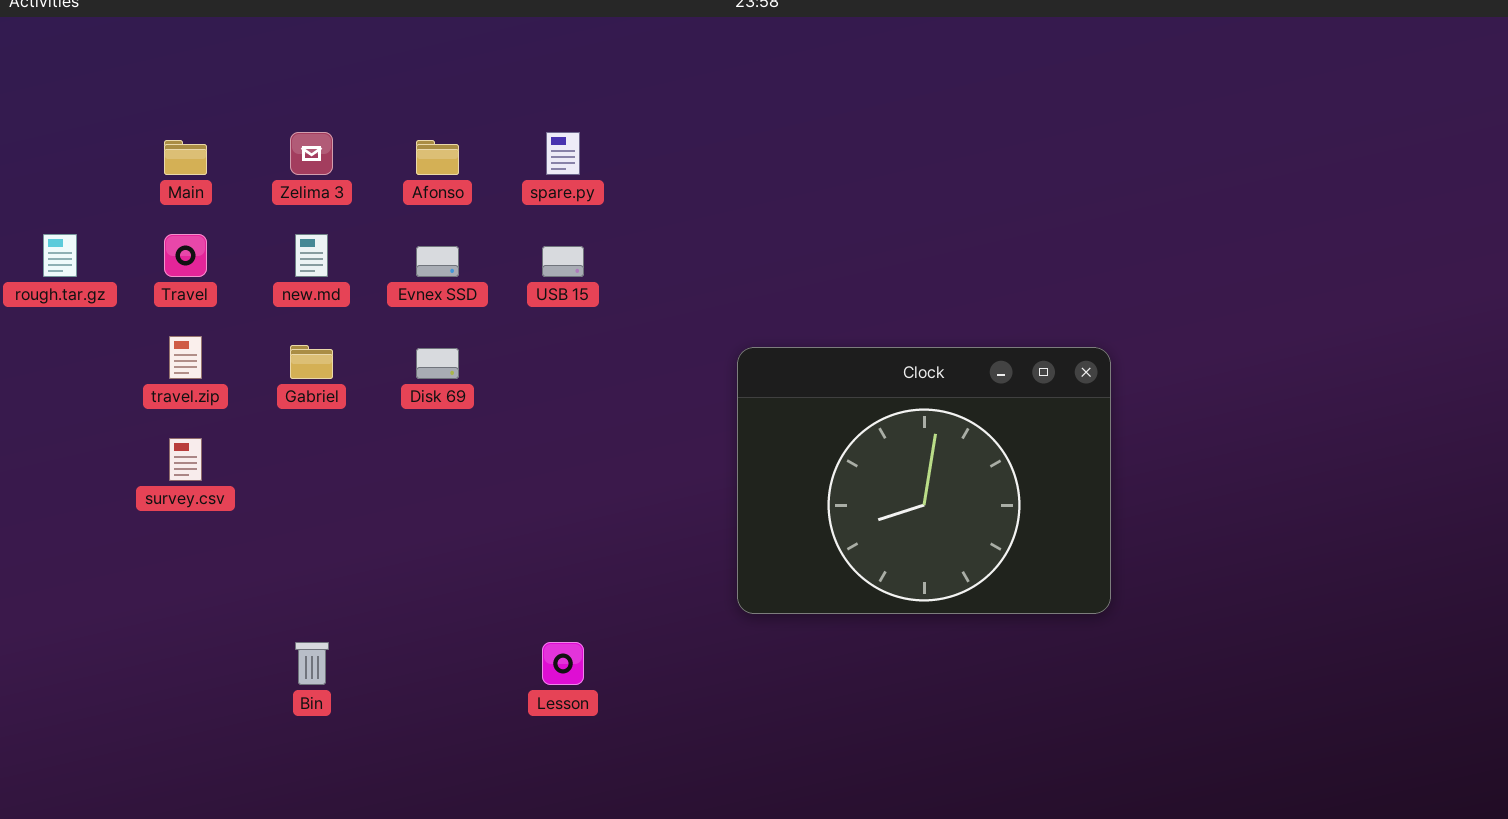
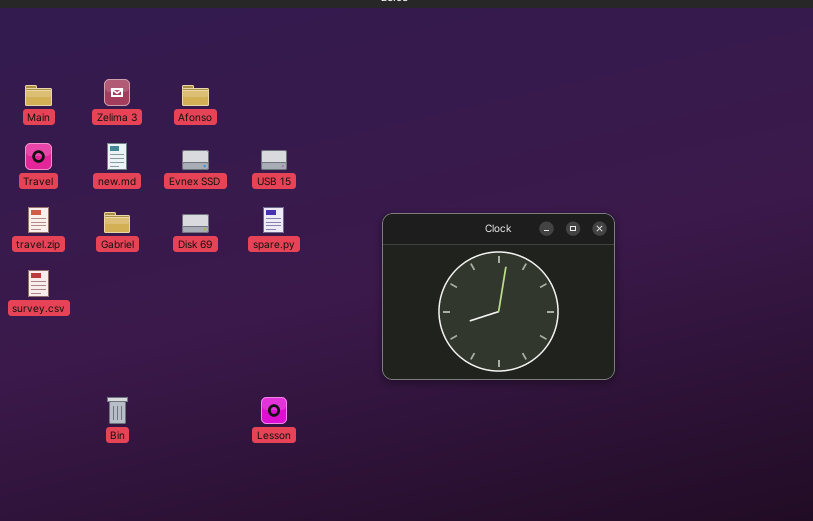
spare.py: [546,132,580,175] -> [263,207,284,233], moved

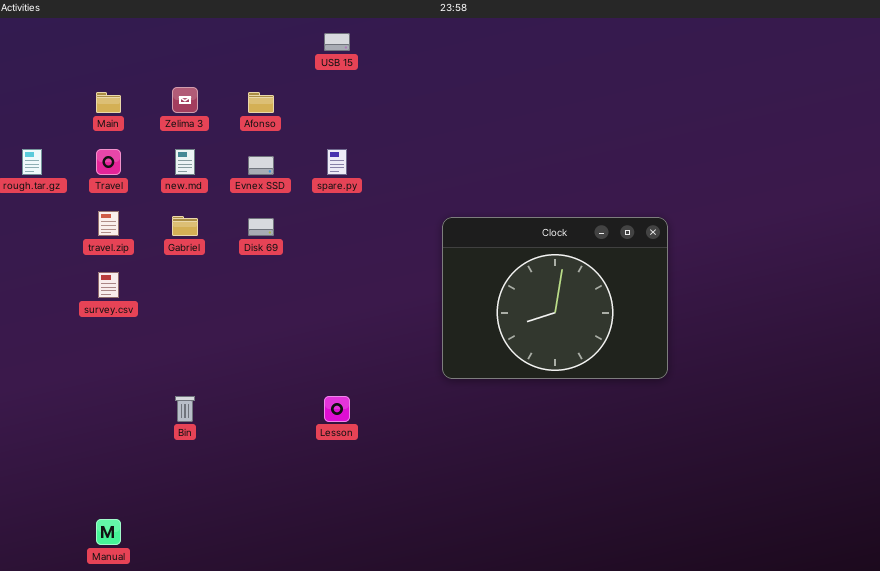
USB 15: [261,150,287,170] -> [324,33,350,51], moved
spare.py: [263,207,284,233] -> [327,149,347,175], moved

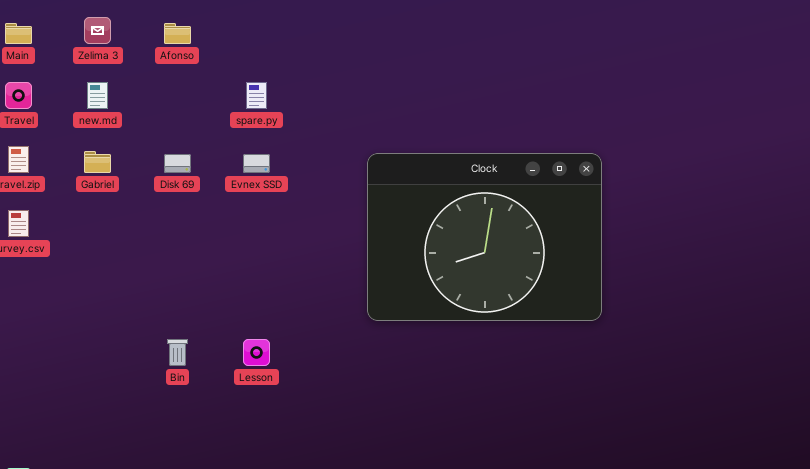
Evnex SSD: [248,156,274,175] -> [243,154,270,173], moved
Bin: [175,396,195,422] -> [167,339,188,366], moved

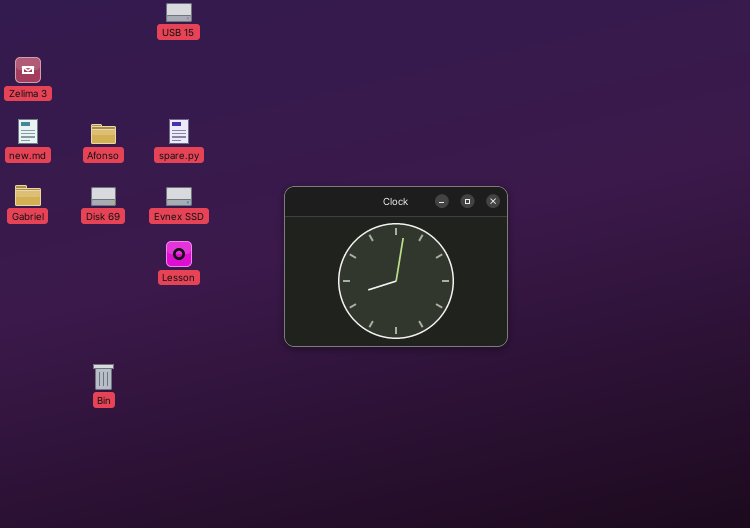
Afonso: [164,23,191,44] -> [91,124,116,144], moved
Lesson: [243,339,270,366] -> [166,241,192,267], moved

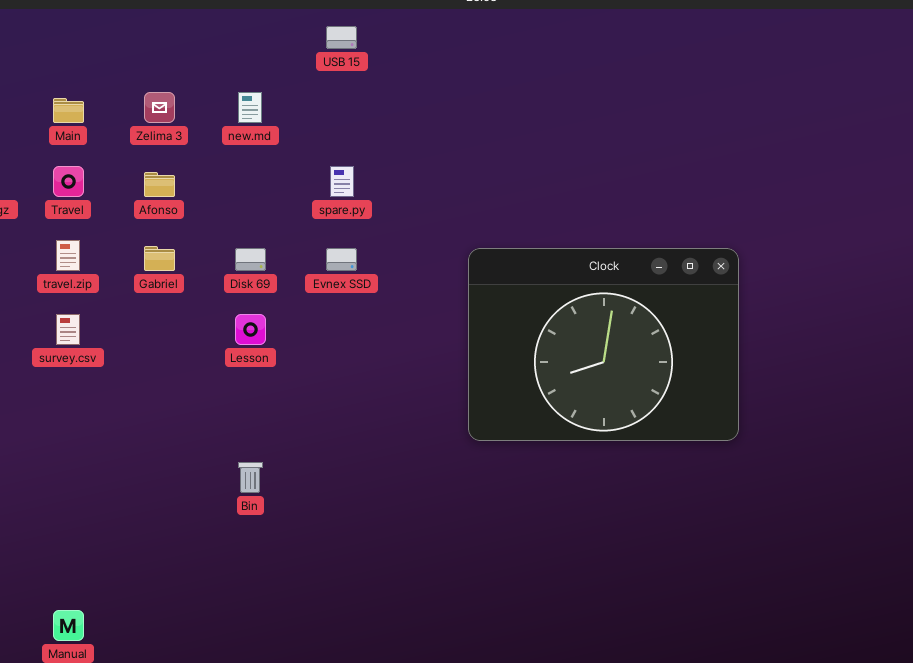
new.md: [18,119,38,144] -> [238,92,262,123], moved
Afonso: [91,124,116,144] -> [144,172,175,197], moved
Lesson: [166,241,192,267] -> [235,314,266,345], moved

